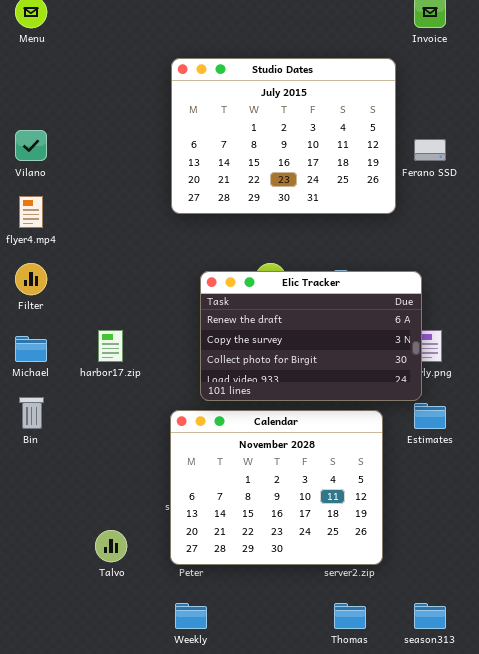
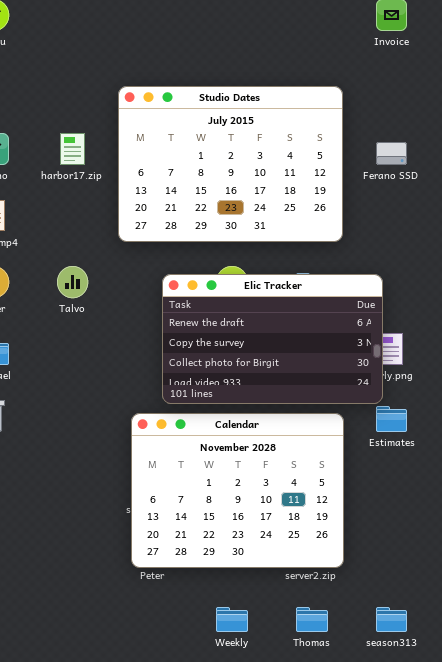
Studio Dates: [171,58,396,214] -> [118,86,343,242], moved
harbor17.zip: [98,330,123,362] -> [60,133,85,165], moved
Talvo: [95,530,127,562] -> [57,266,88,298], moved
Weekly: [175,603,207,629] -> [216,607,248,632], moved

